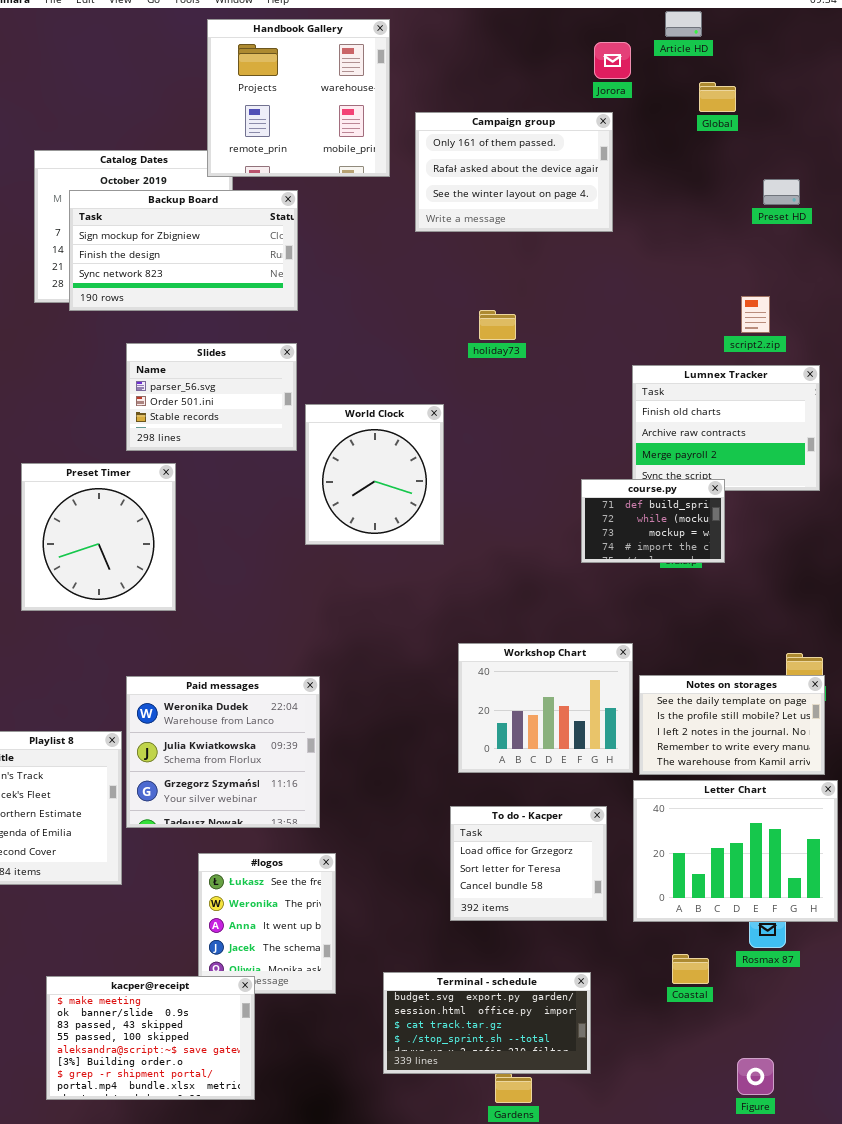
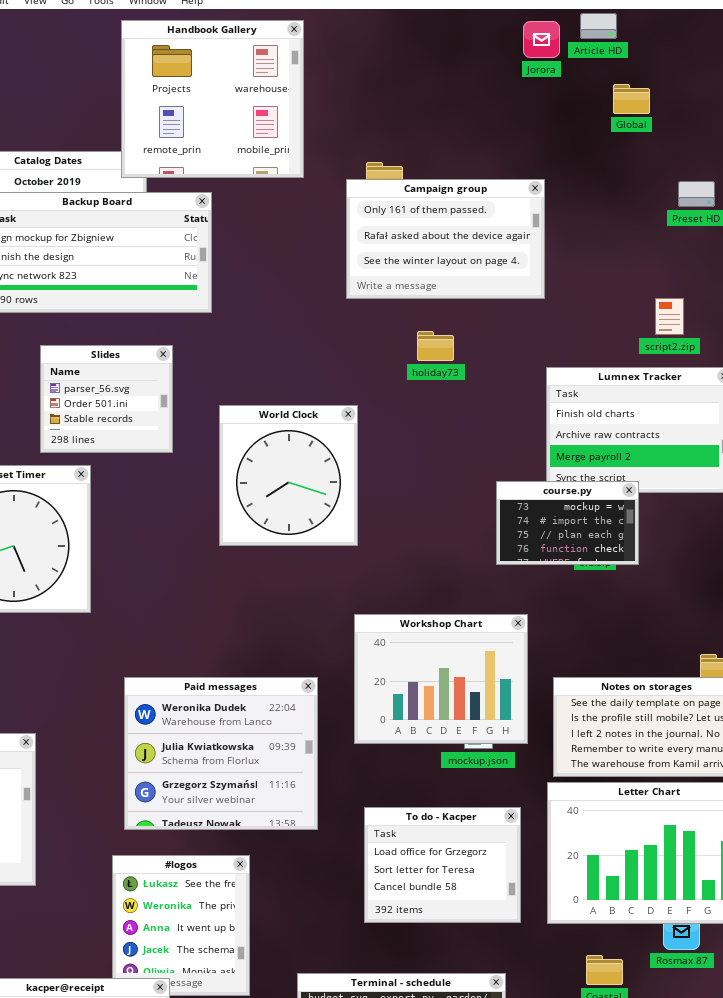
Jorora: [594,42,631,79] -> [523,21,560,58], moved
Campaign group: [415,112,613,232] -> [346,179,545,299], moved
holiday73: [479,310,516,340] -> [417,331,454,361], moved
Slides: [126,343,297,451] -> [40,345,173,453], resized
course.py: [581,479,725,563] -> [496,481,639,565], scrolled down 2 rows
Workshop Chart: [458,643,633,773] -> [354,614,528,744], moved
Paid messages: [126,676,320,828] -> [124,677,318,830], moved

